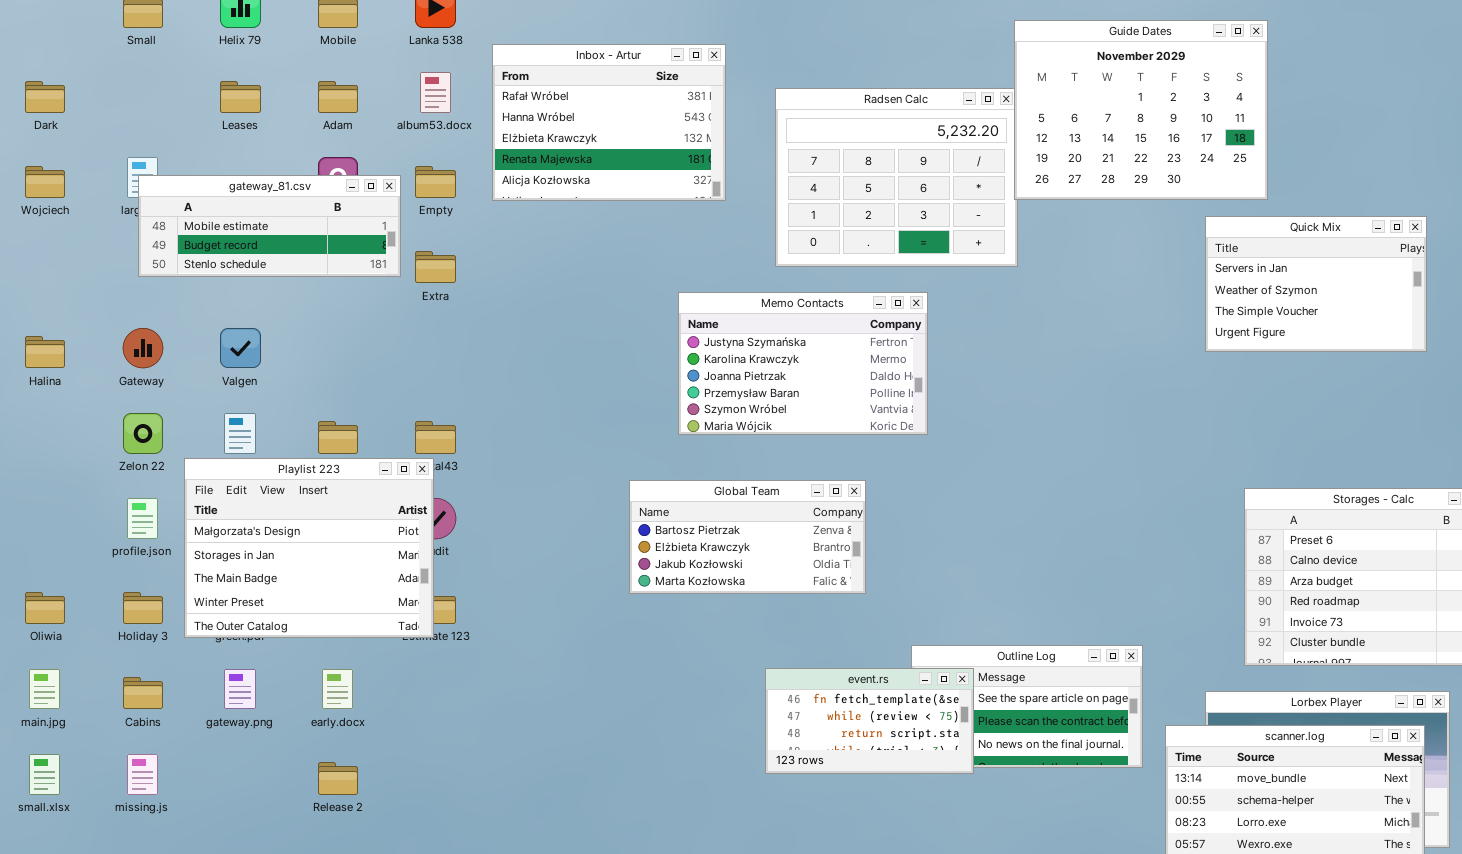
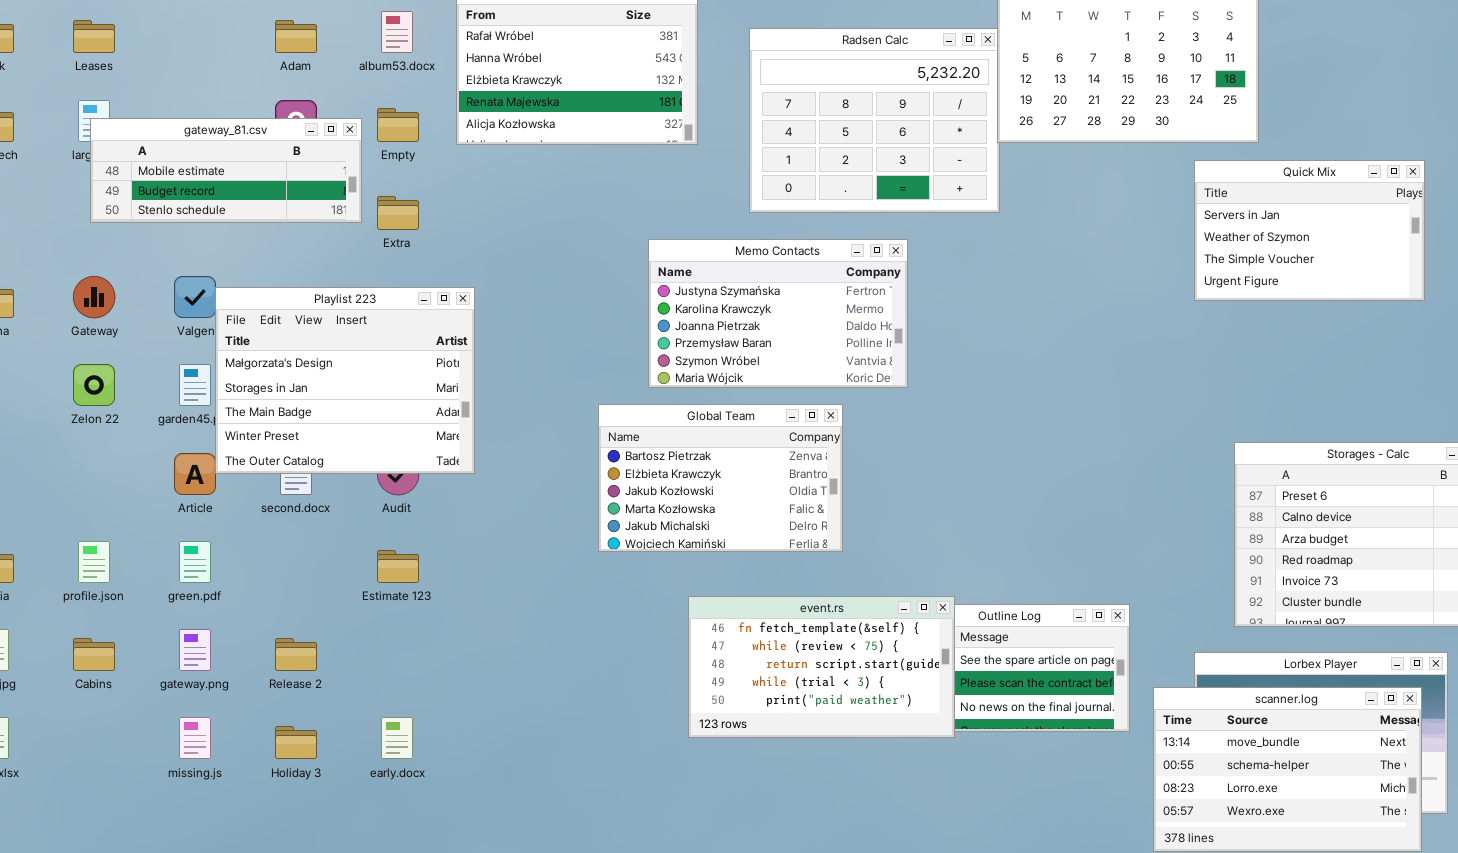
Leases: [220,81,261,113] -> [73,20,115,53], moved
Playlist 223: [184,458,434,638] -> [215,287,475,474], moved
Global Team: [629,480,866,594] -> [598,404,843,552], resized
profile.json: [127,498,158,539] -> [78,541,110,583], moved
Holiday 3: [123,592,163,624] -> [275,726,317,759], moved
event.rs: [765,668,974,774] -> [688,596,955,738], resized
early.docx: [322,669,353,709] -> [381,717,413,759], moved
missing.js: [127,754,158,795] -> [179,717,211,759], moved
Release 2: [318,762,358,795] -> [275,638,317,671], moved

